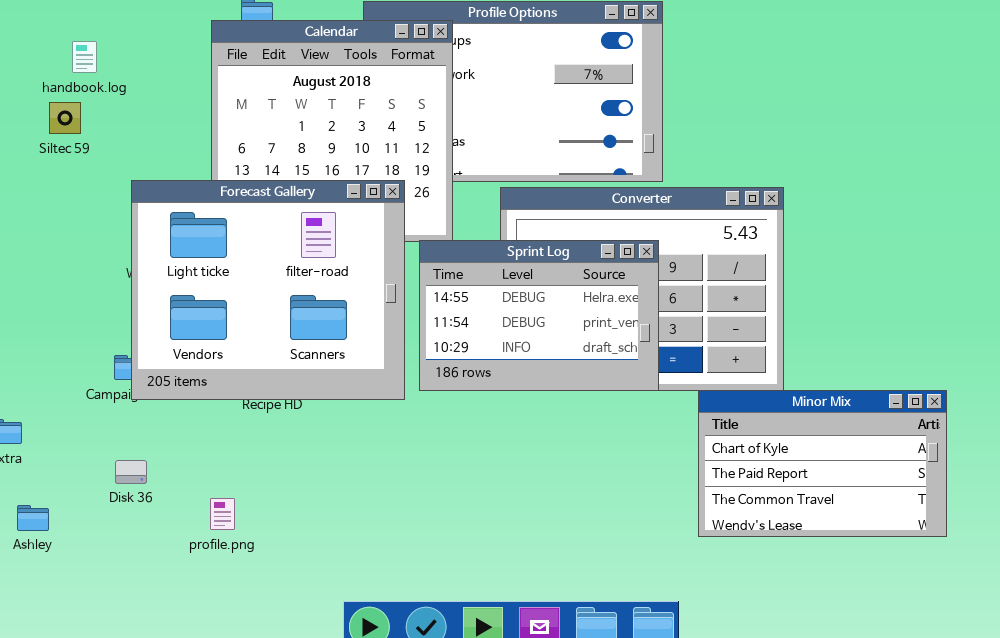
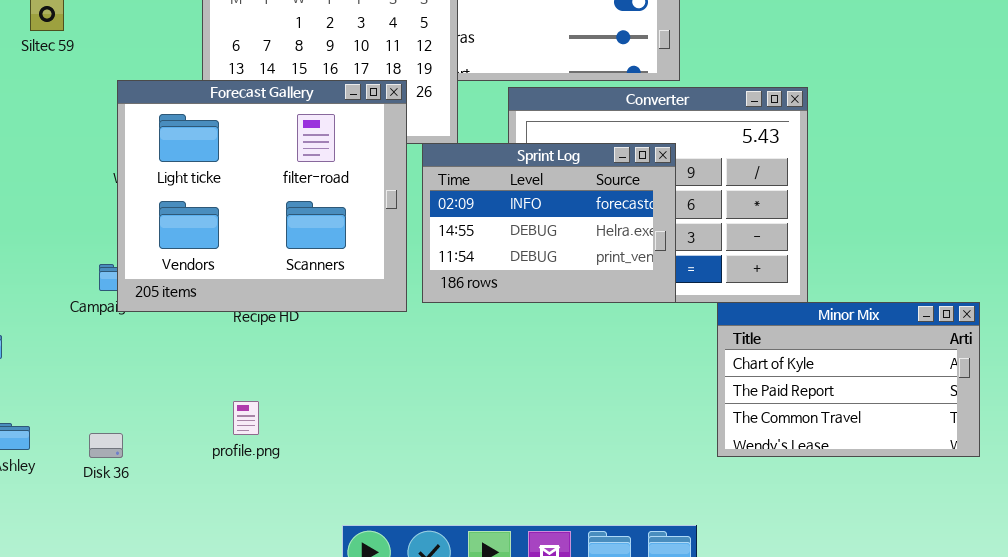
Sprint Log: [419,240,659,391] -> [422,143,676,303], scrolled up 1 row
Disk 36: [115,460,147,484] -> [89,433,123,458], moved
profile.png: [210,498,235,530] -> [233,401,259,435], moved

